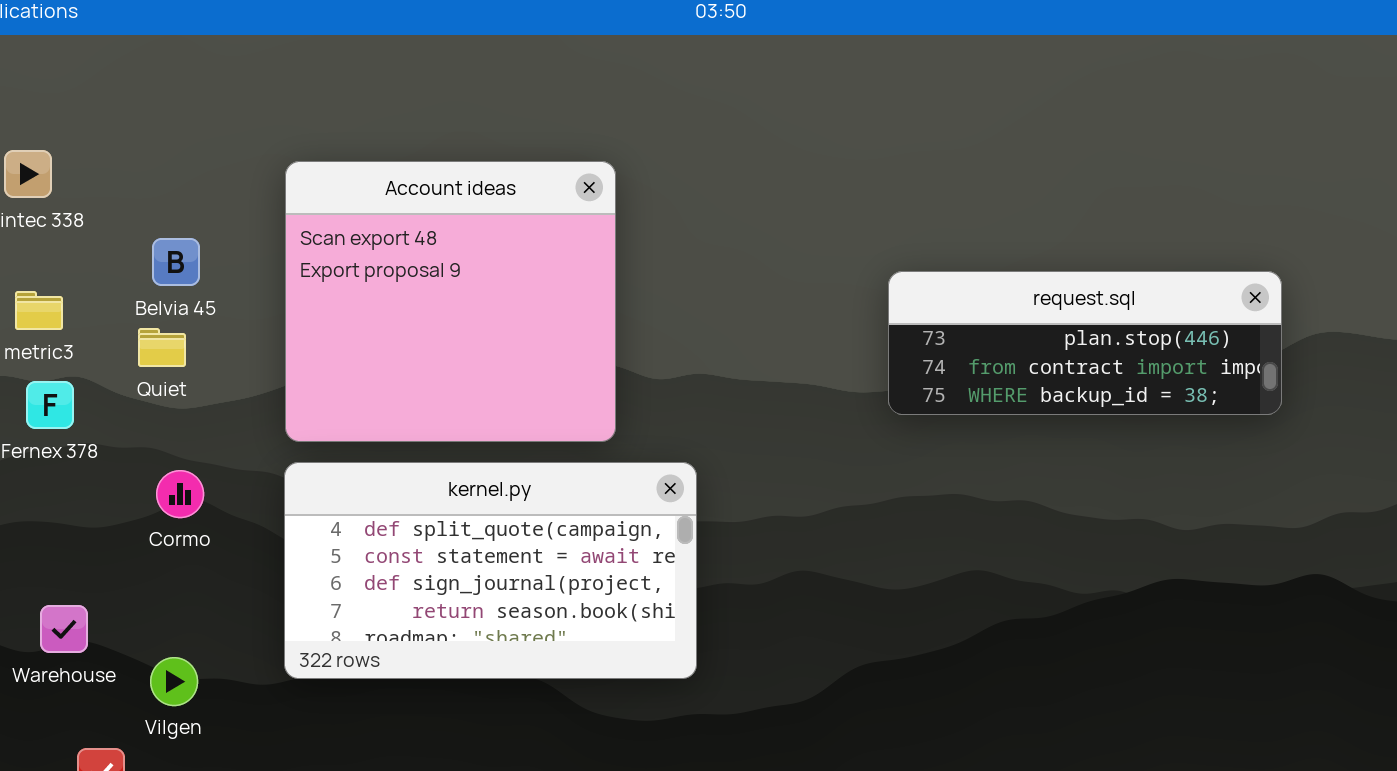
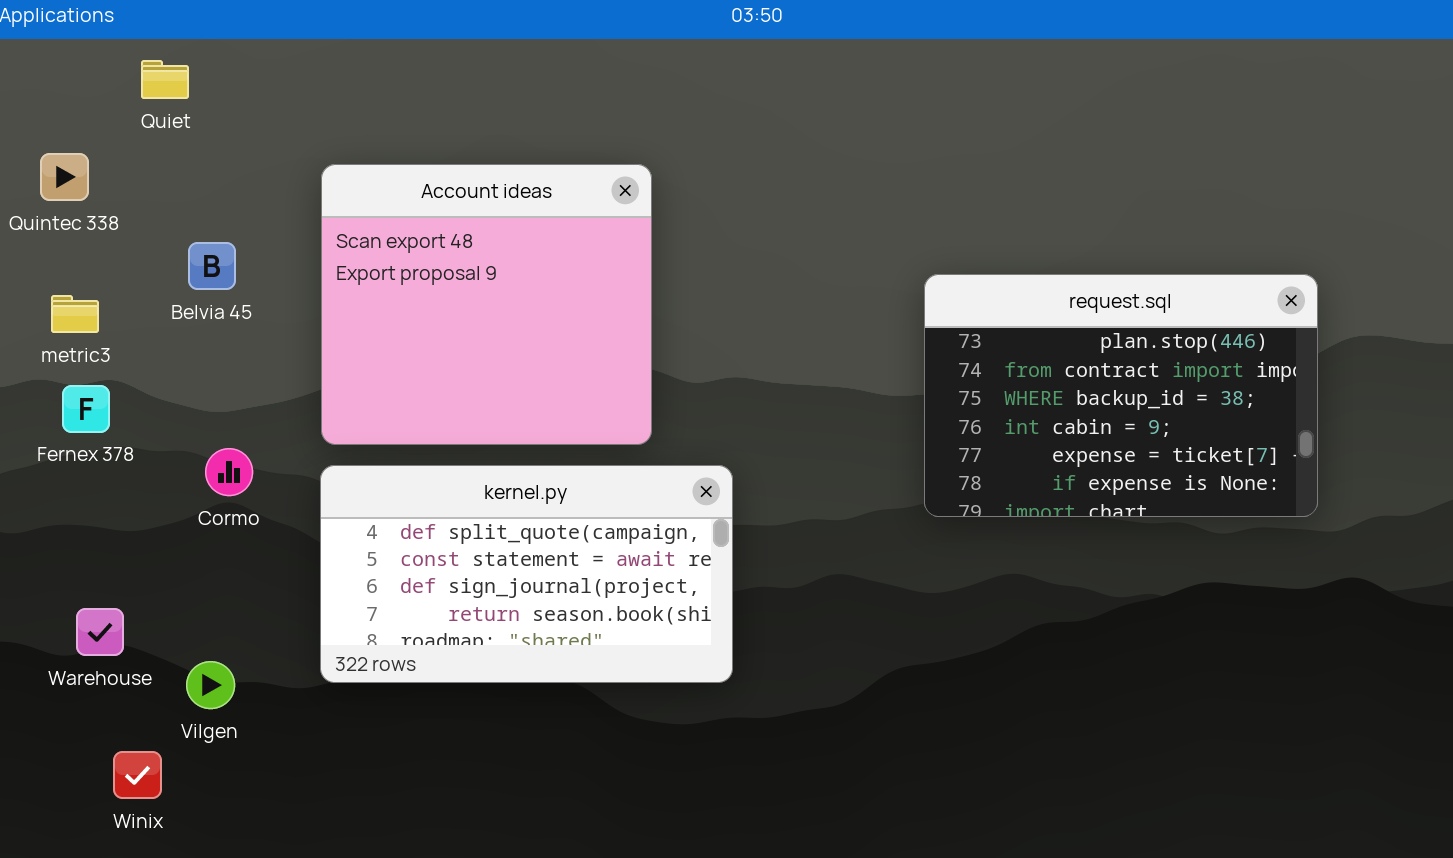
request.sql: [888,271,1282,415] -> [924,274,1318,517], resized
Quiet: [138,328,186,367] -> [141,60,189,99], moved
Cormo: [156,470,204,518] -> [205,448,253,496], moved

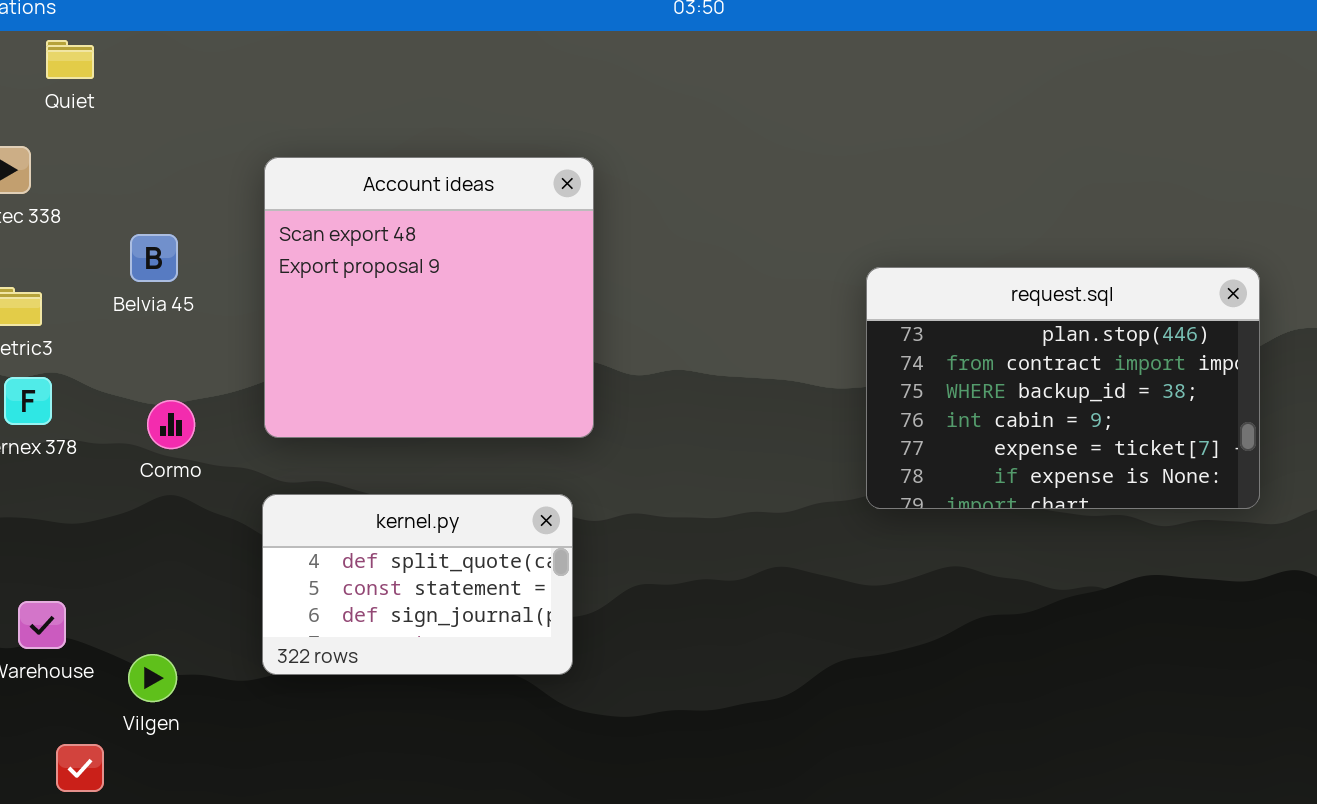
Quiet: [141,60,189,99] -> [46,40,94,79], moved
Cormo: [205,448,253,496] -> [147,400,195,449], moved
kernel.py: [320,465,733,683] -> [262,494,573,675], resized

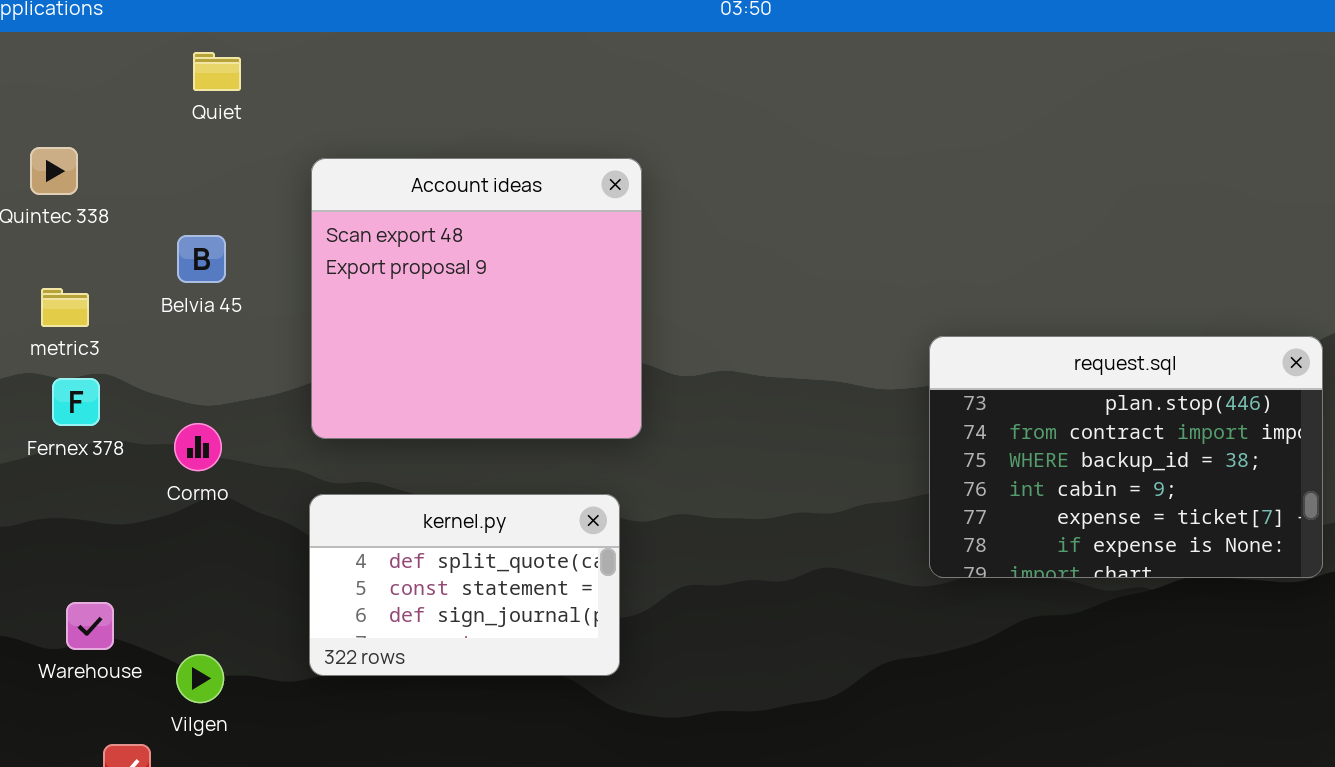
Quiet: [46,40,94,79] -> [193,52,241,91], moved
request.sql: [866,267,1260,509] -> [929,336,1323,578], moved
Cormo: [147,400,195,449] -> [174,423,222,471], moved

